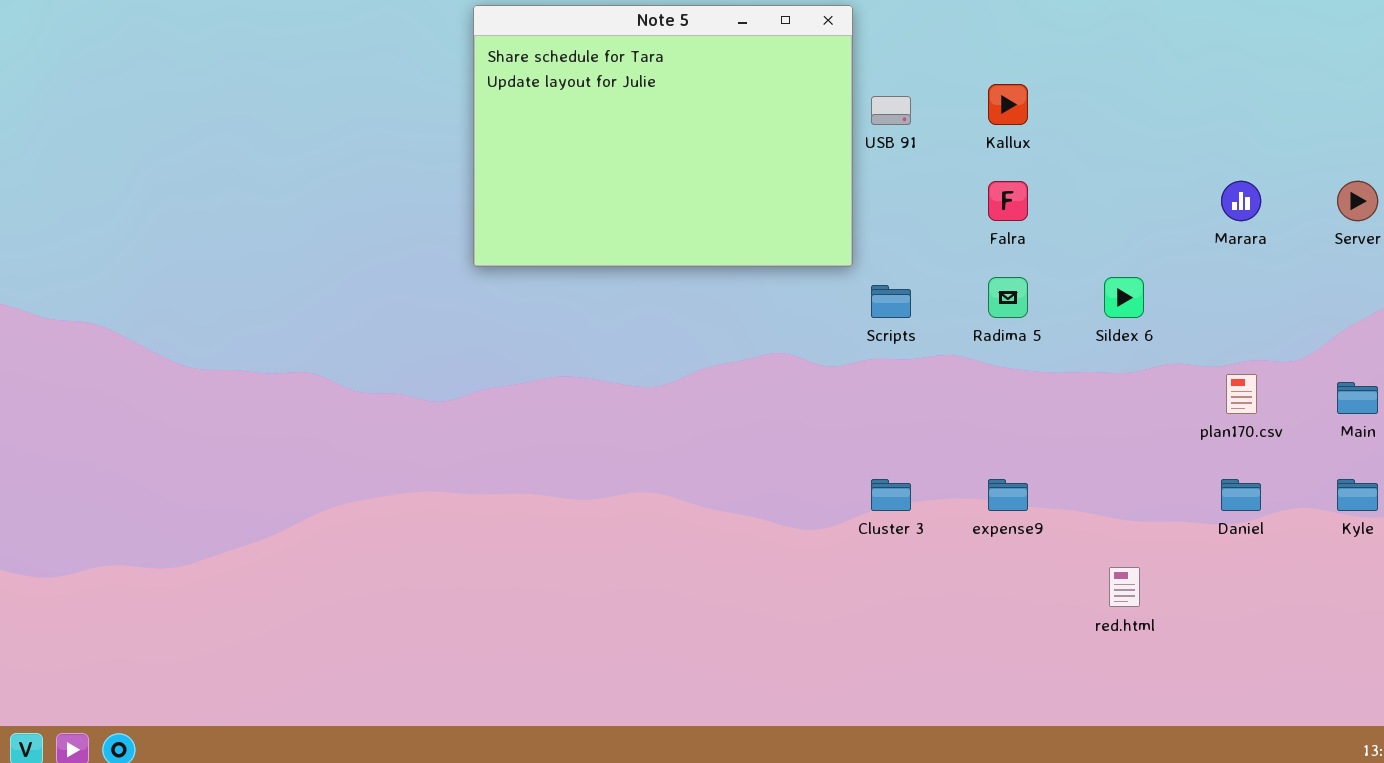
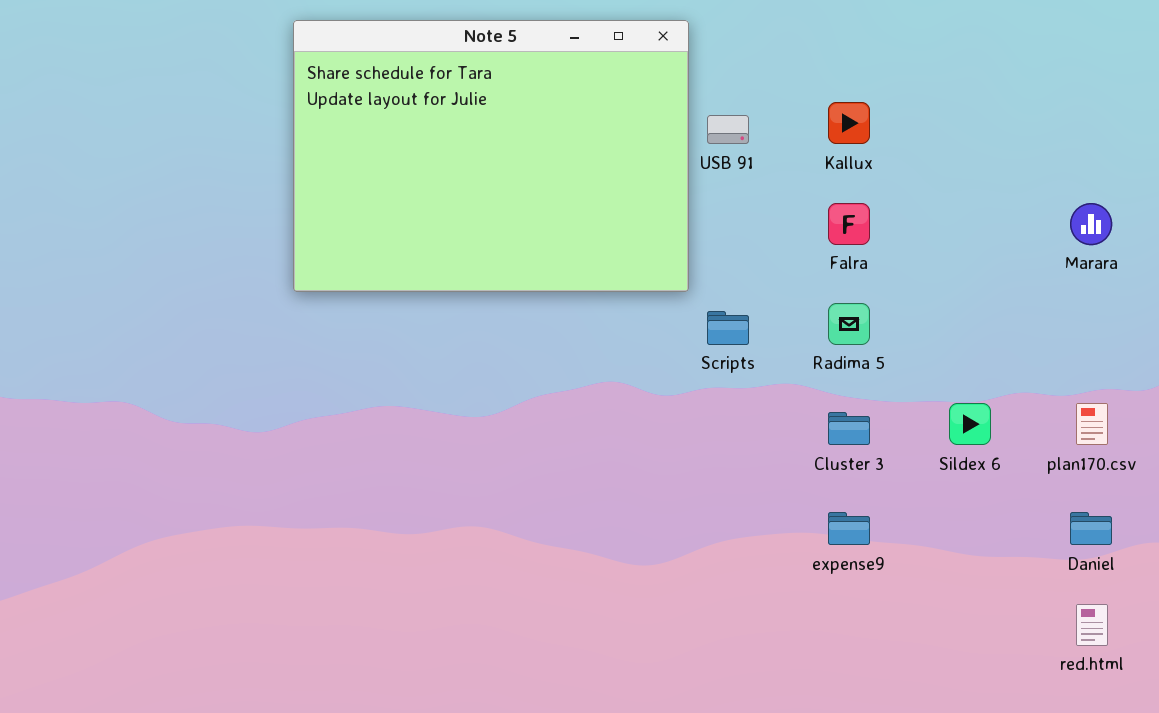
Sildex 6: [1104,277,1144,318] -> [949,403,991,445], moved
Cluster 3: [871,479,911,511] -> [828,412,870,445], moved
red.html: [1109,567,1140,607] -> [1076,604,1108,646], moved

